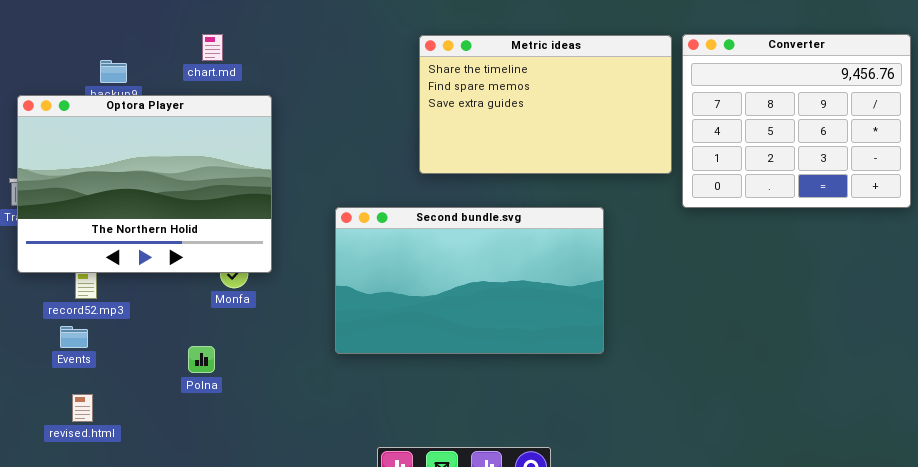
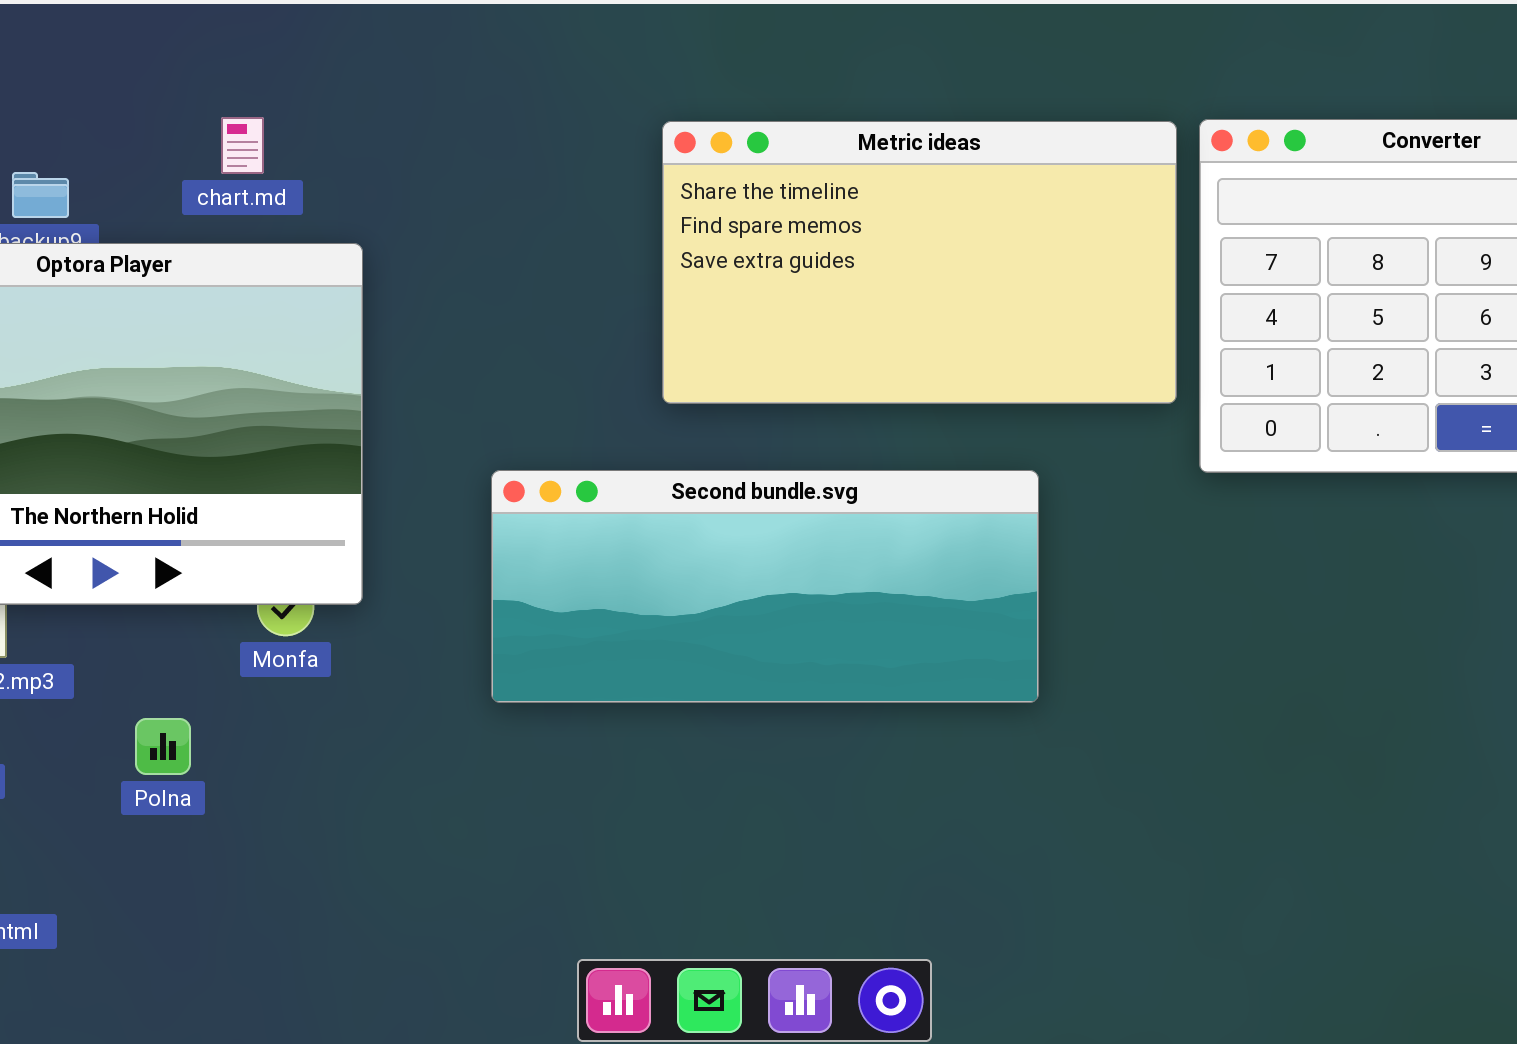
Second bundle.svg: [335,207,604,354] -> [491,470,1039,703], resized
Polna: [188,346,215,373] -> [135,718,191,775], moved

